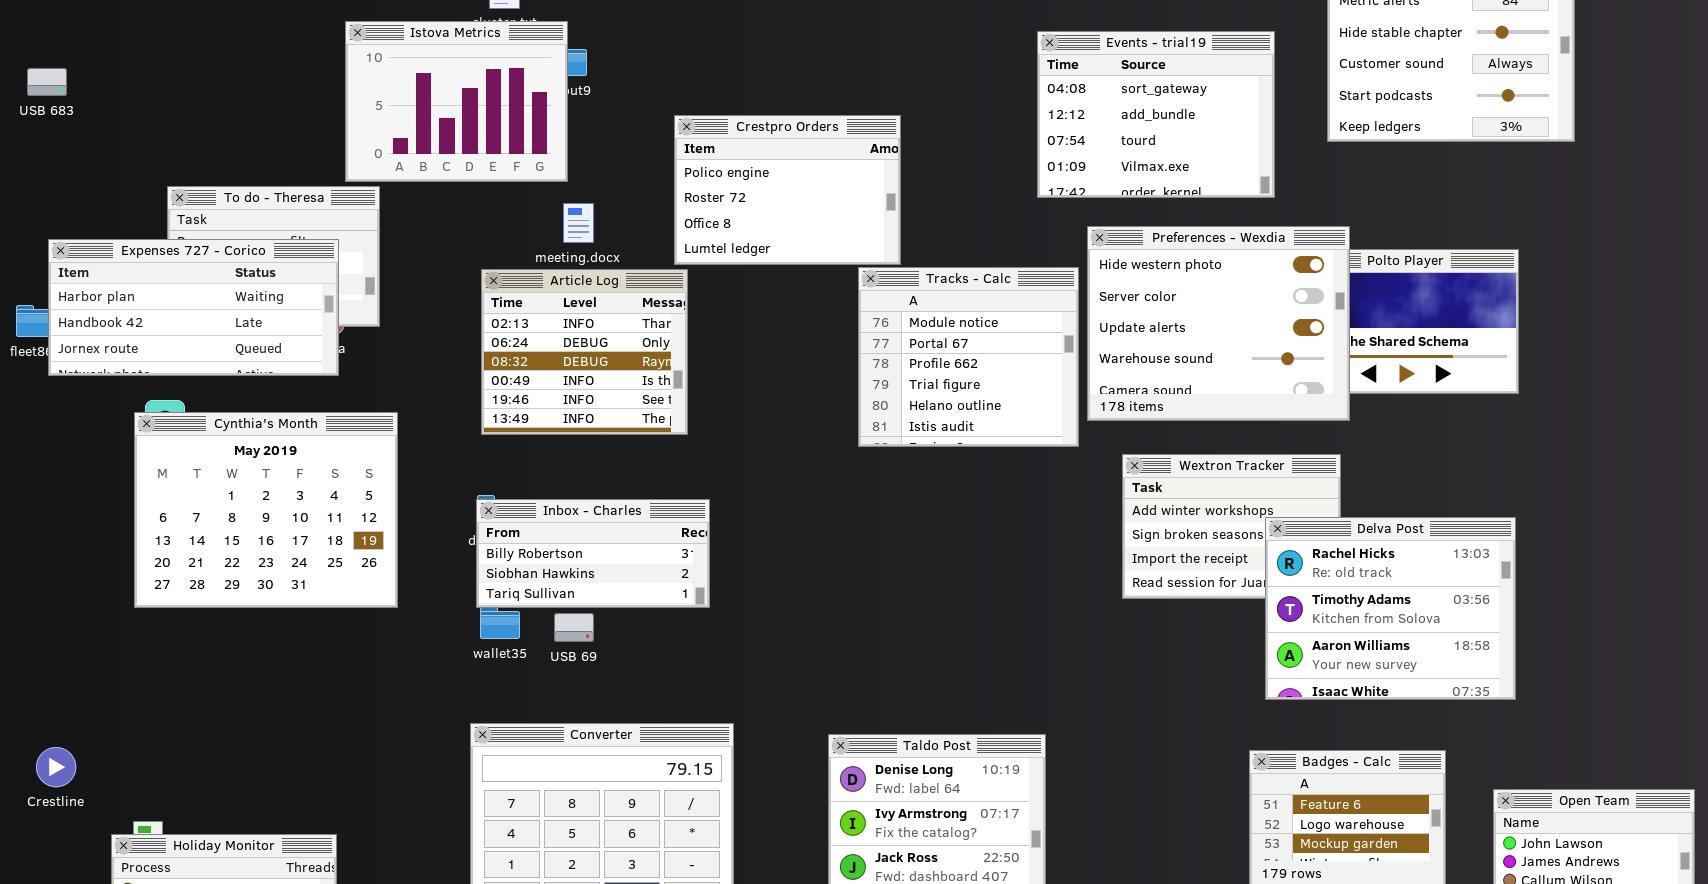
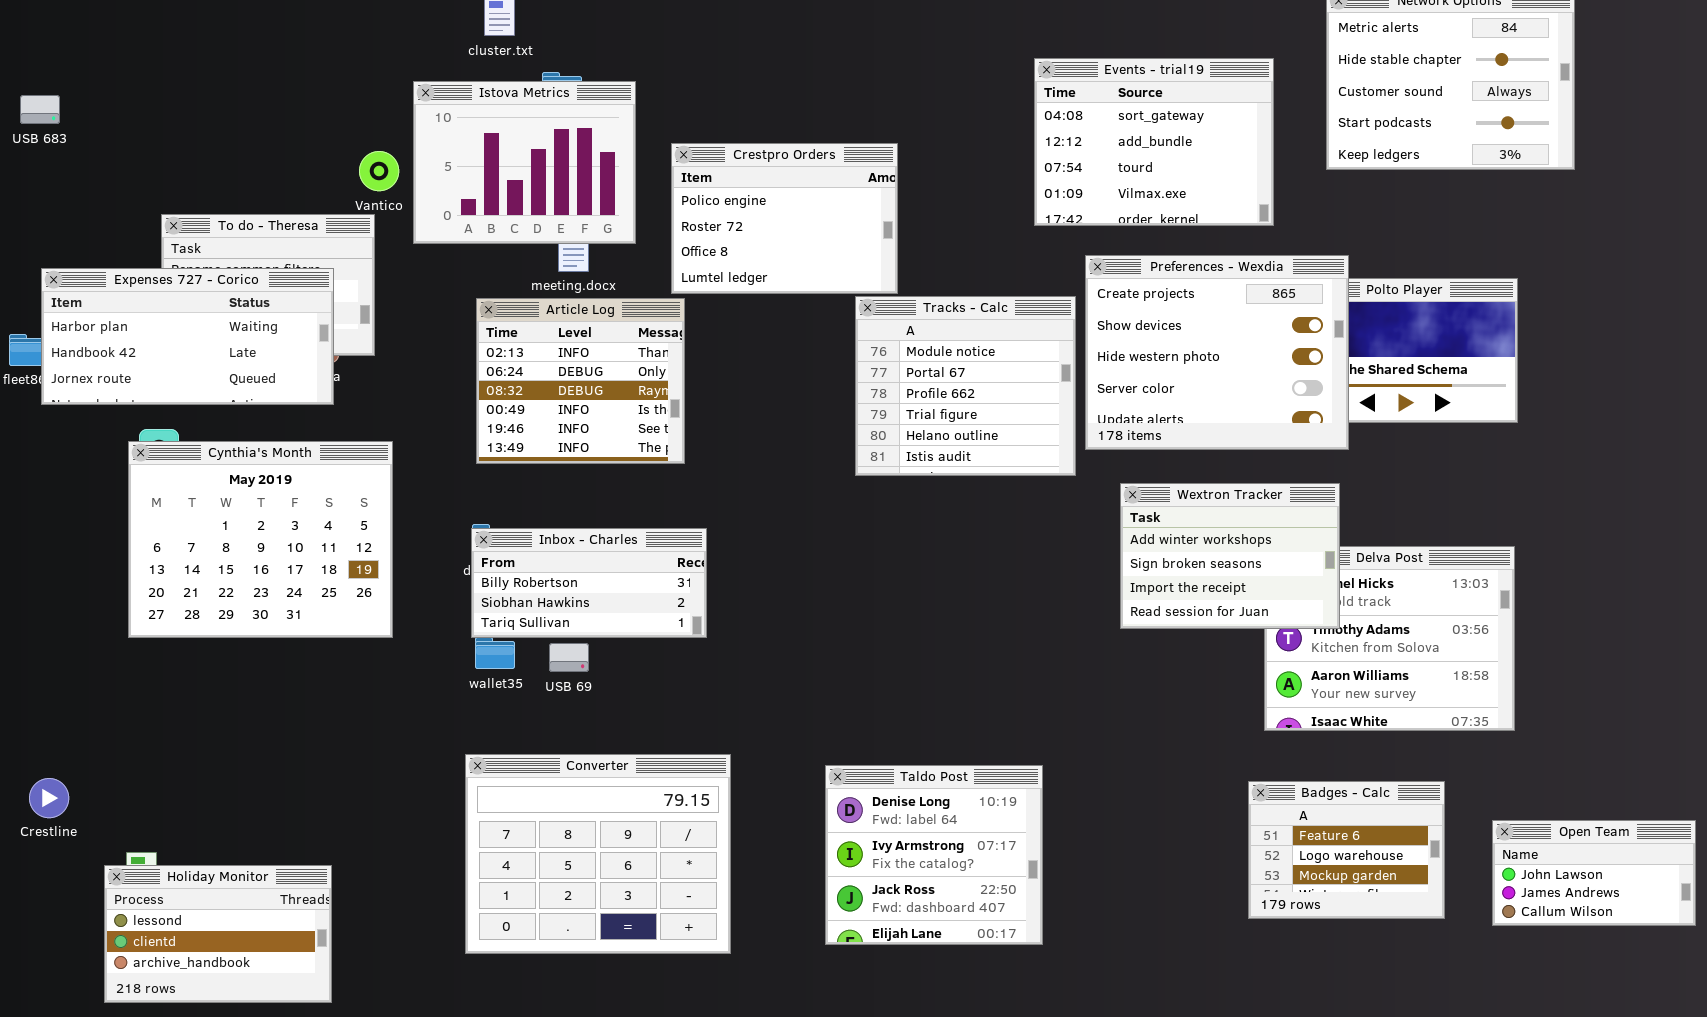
Istova Metrics: [345,21,568,182] -> [413,81,636,244], moved
Preferences - Wexdia: [1087,226,1350,421] -> [1085,255,1349,450], scrolled up 2 rows
Wextron Tracker: [1122,454,1341,599] -> [1120,483,1340,629], raised

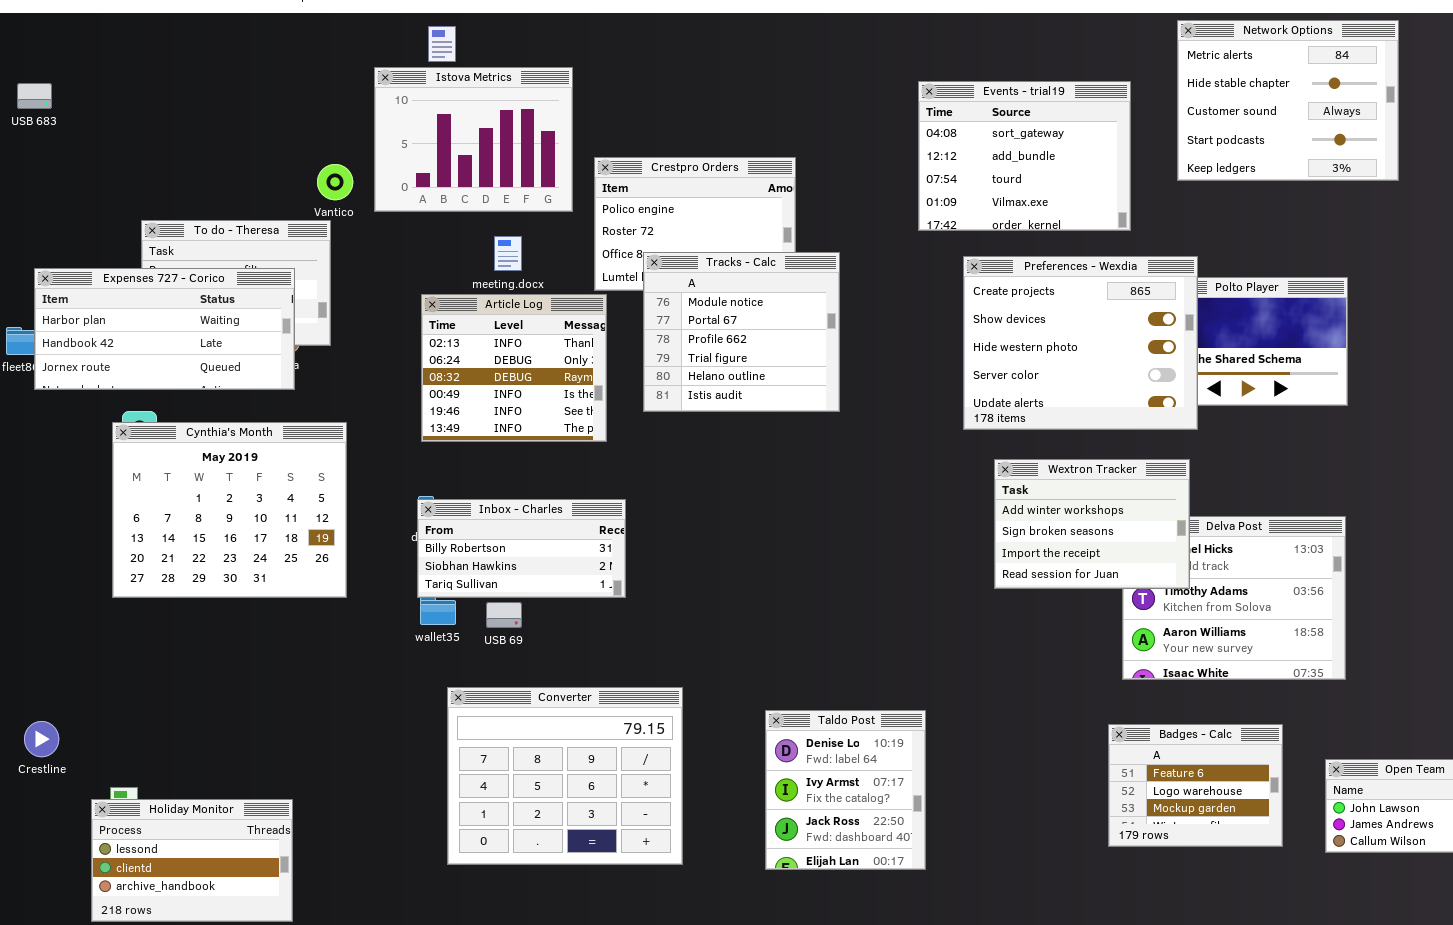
Istova Metrics: [413,81,636,244] -> [374,67,573,212], moved
USB 683: [20,95,60,124] -> [17,83,52,109], moved
Tracks - Calc: [855,296,1076,476] -> [643,252,840,412], moved
Converter: [465,754,731,954] -> [447,687,683,865], moved
Taldo Post: [825,765,1043,945] -> [765,710,926,870], resized

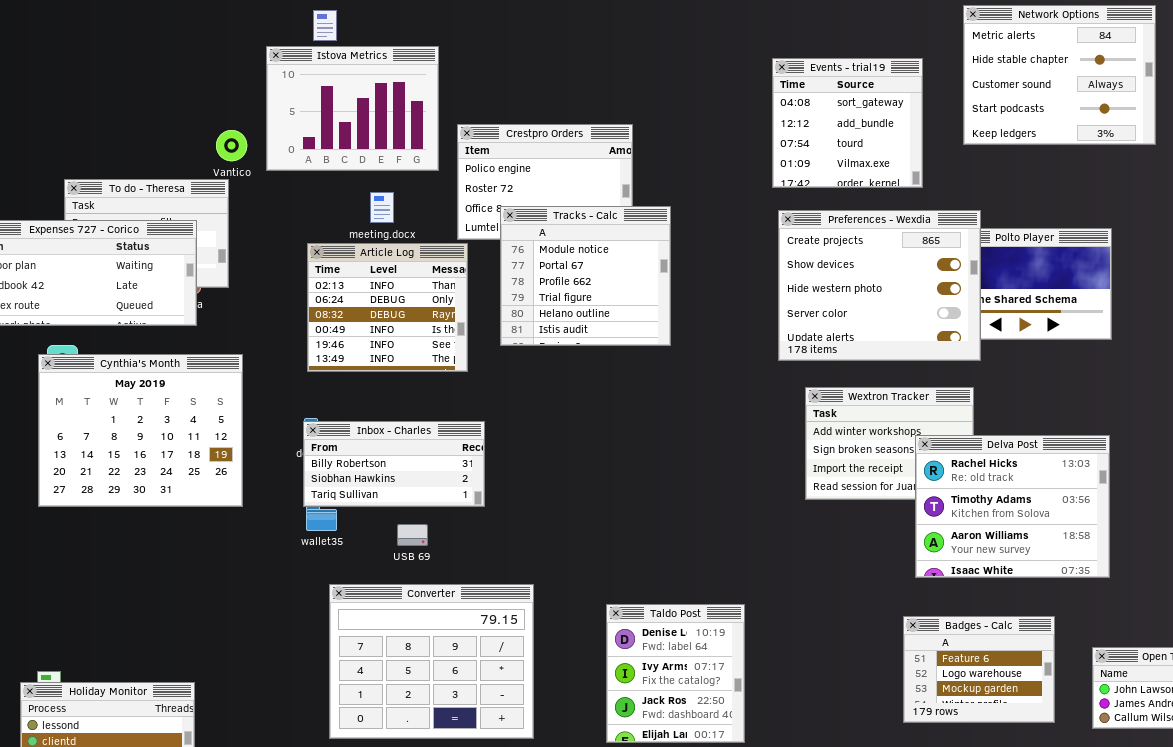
Events - trial19: [918,81,1131,231] -> [772,58,923,188], resized
Delva Post: [1122,516,1346,680] -> [915,435,1110,578], raised
USB 69: [486,602,522,628] -> [397,524,428,546], moved

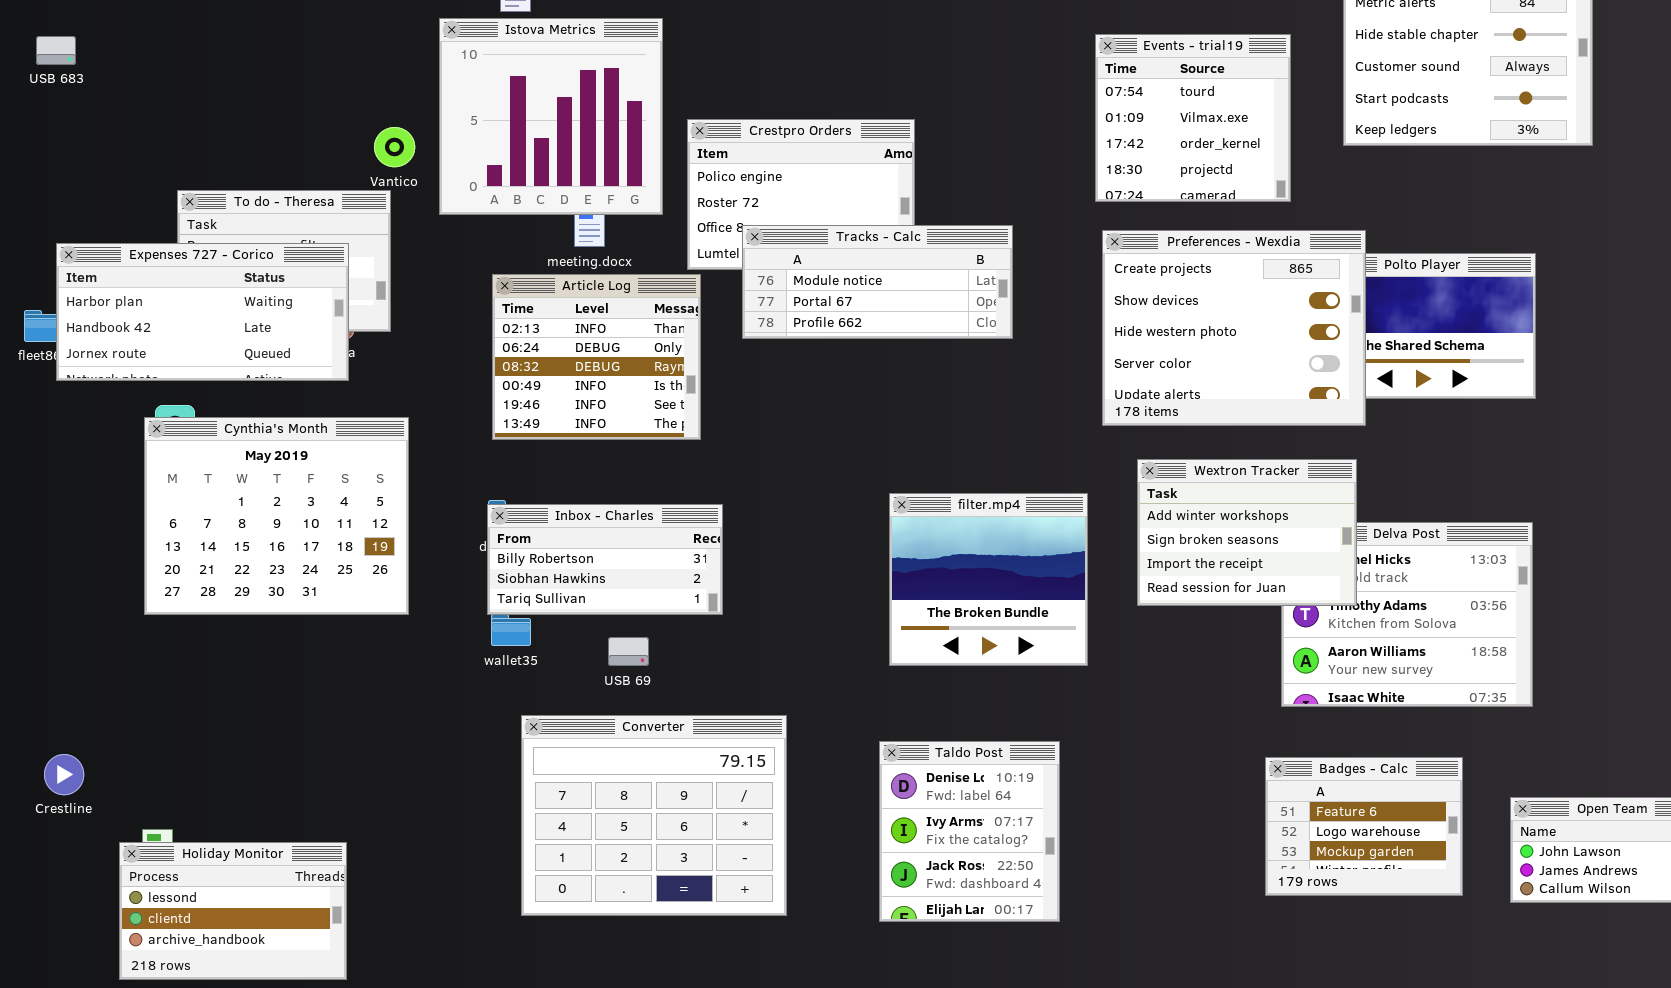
Istova Metrics: [266,46,439,171] -> [439,18,663,215], resized
Events - trial19: [772,58,923,188] -> [1095,34,1291,202], scrolled down 2 rows
Tracks - Calc: [500,206,671,346] -> [742,225,1013,339], resized
Wextron Tracker: [805,387,974,500] -> [1137,459,1357,606], raised
filter.mp4: none -> [889,493,1088,666], opened

